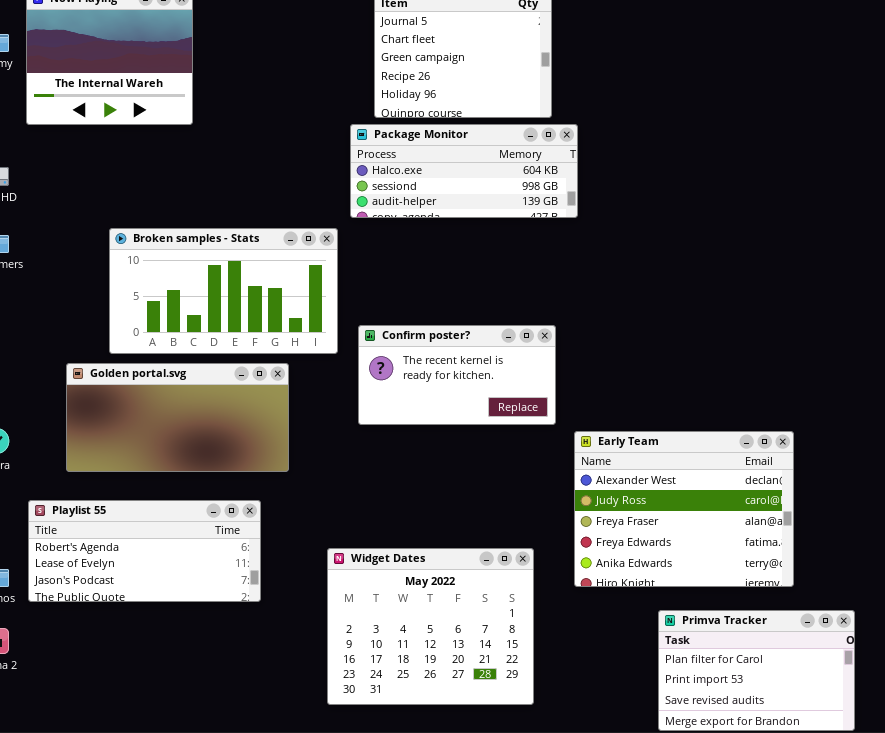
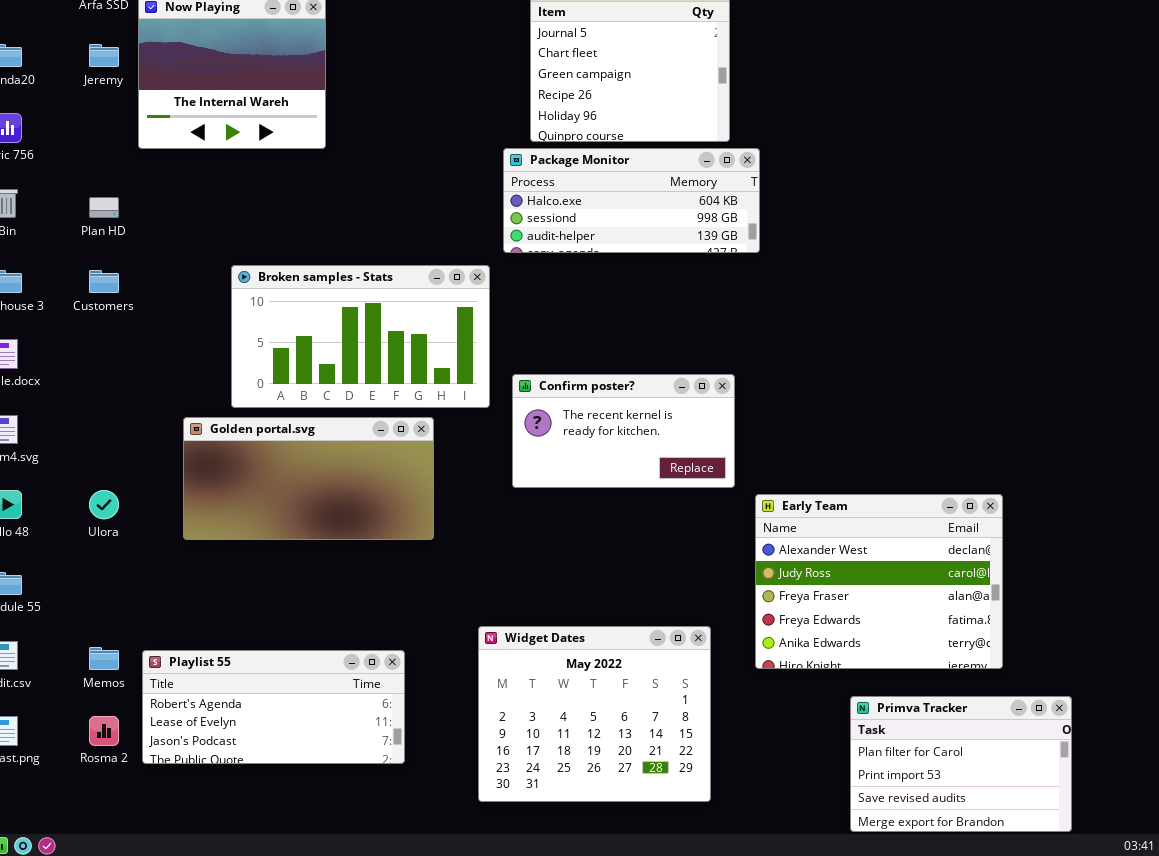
Playlist 55: [28,500,261,602] -> [142,650,405,764], moved

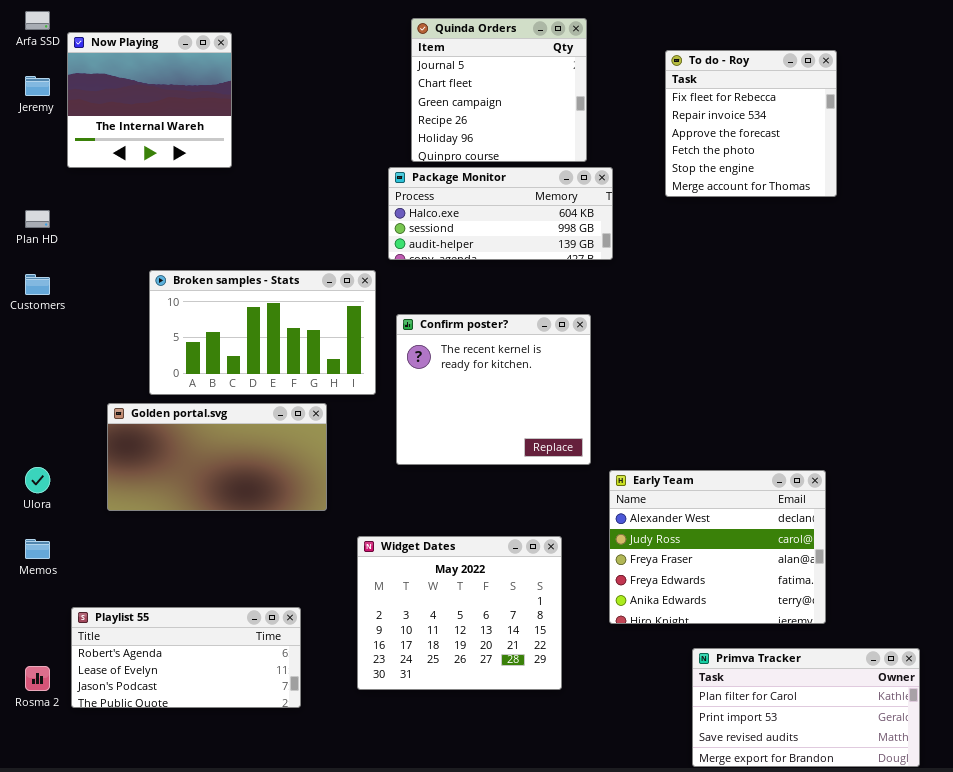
To do - Roy: none -> [665,50,837,197], opened
Confirm poster?: [512,374,735,488] -> [396,314,591,465], resized
Widget Dates: [478,626,711,802] -> [357,536,562,690], moved
Memos: [89,647,119,670] -> [25,539,50,559], moved
Primva Tracker: [850,696,1072,832] -> [692,648,920,767], resized

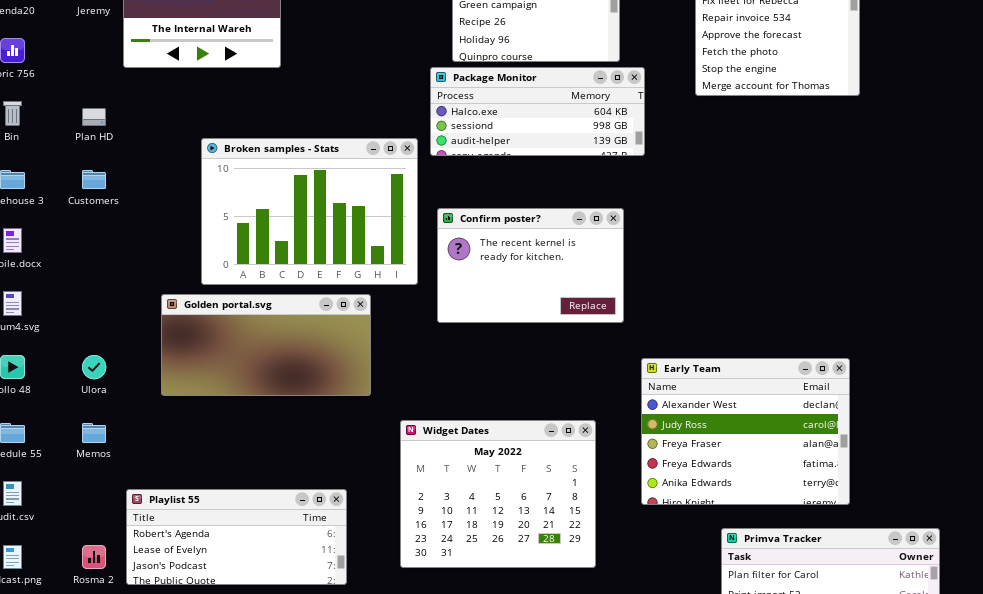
Broken samples - Stats: [149,270,376,395] -> [201,138,418,285], resized
Confirm poster?: [396,314,591,465] -> [437,208,624,323], resized

